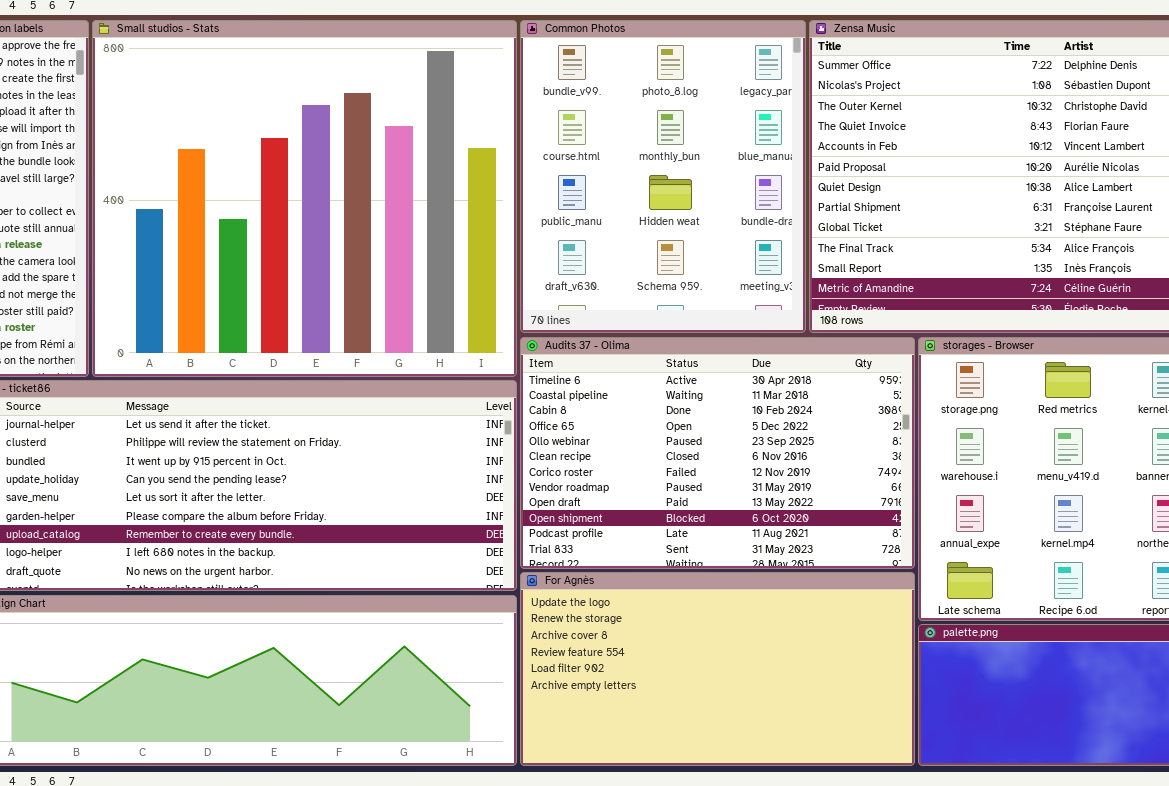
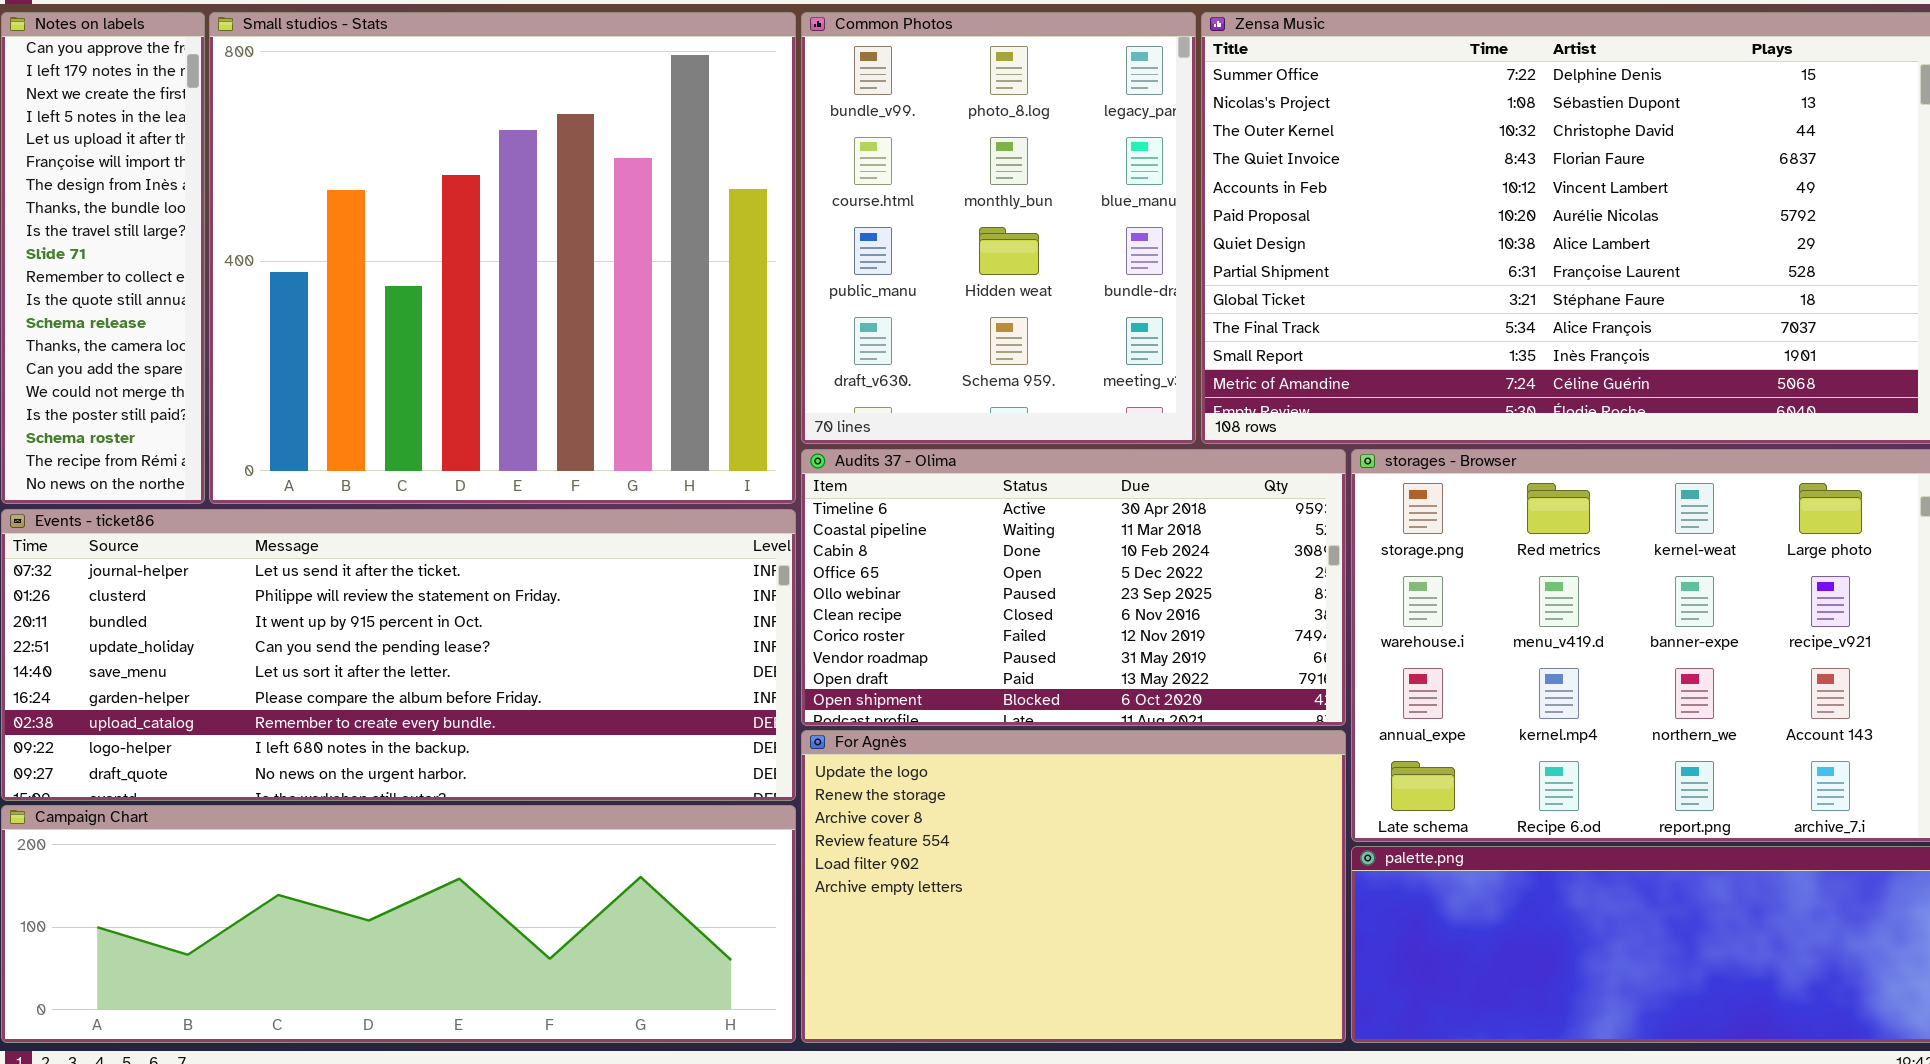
Audits 37 - Olima: [520,337,915,569] -> [801,449,1346,726], resized
For Agnès: [520,572,915,766] -> [801,730,1346,1043], resized

